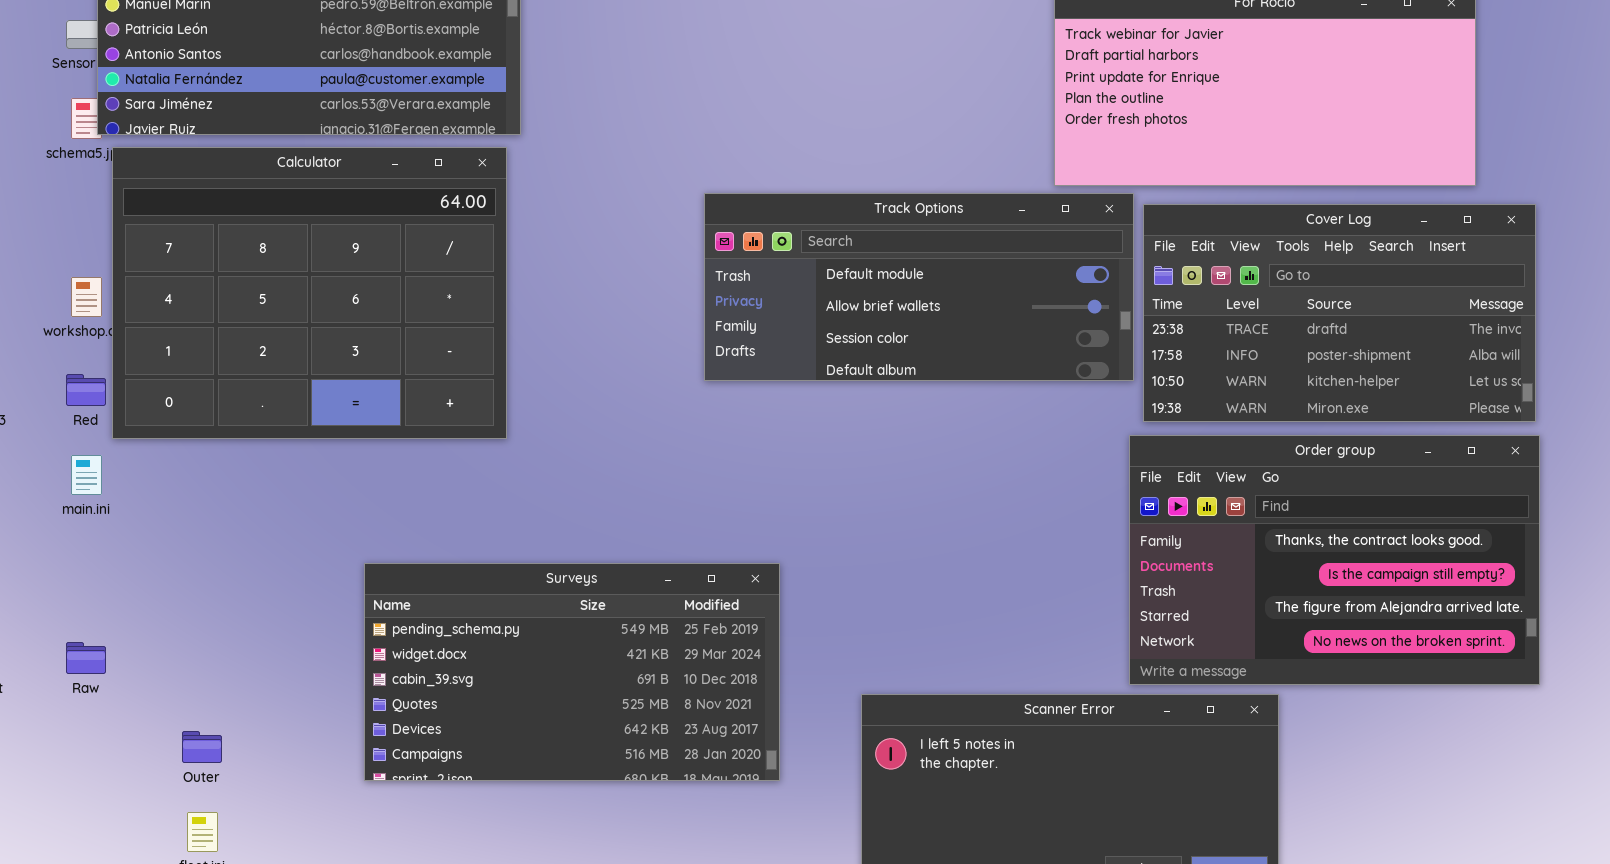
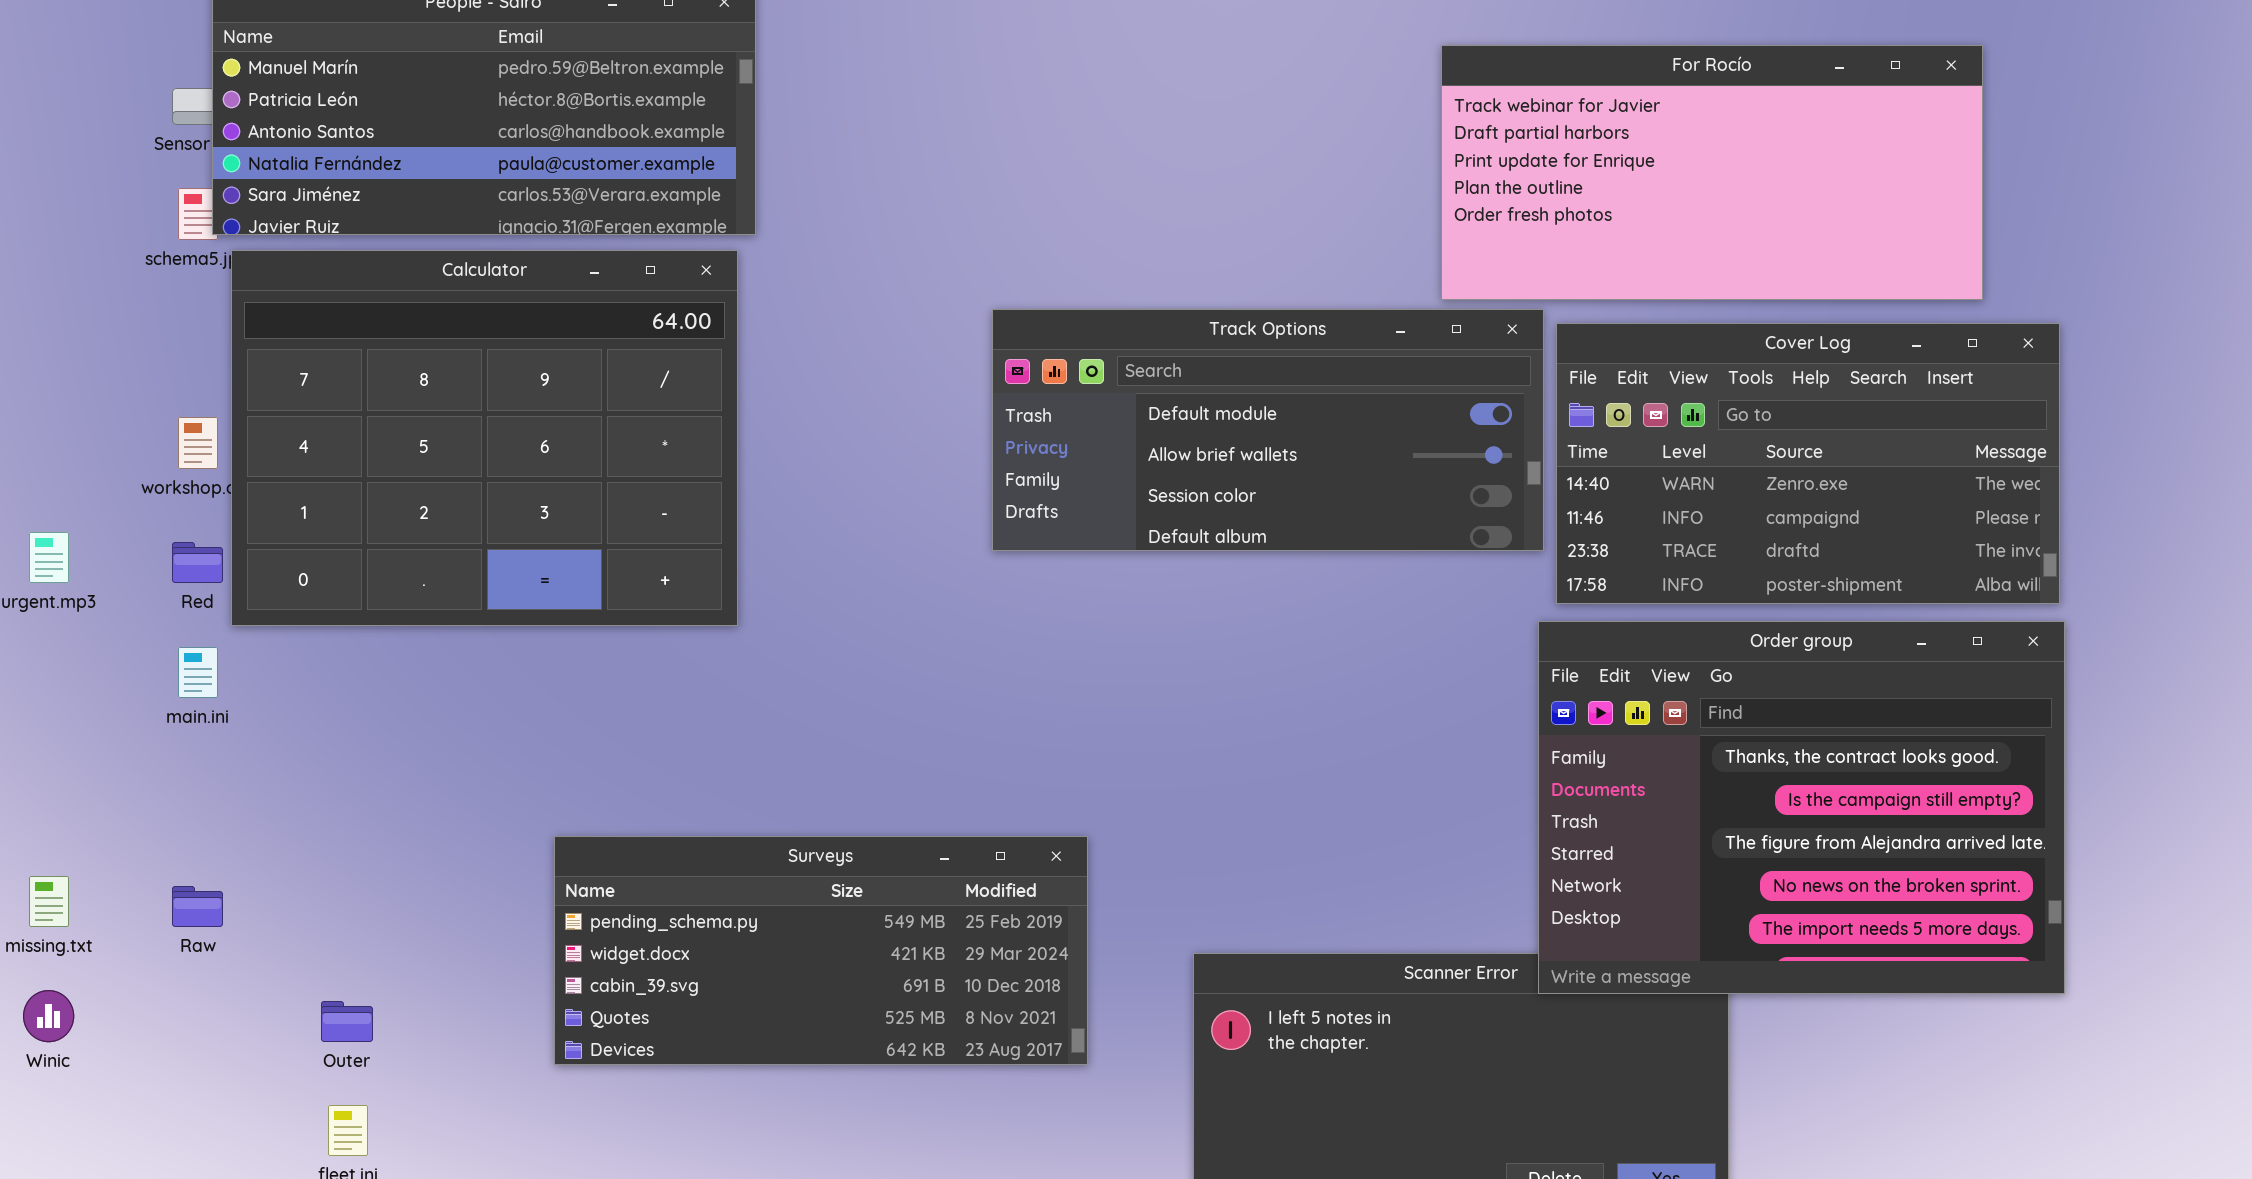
Cover Log: [1143,204,1536,422] -> [1556,323,2060,604], scrolled up 2 rows
Order group: [1129,435,1540,685] -> [1538,621,2065,994], resized
Surveys: [364,563,780,781] -> [554,836,1088,1065], resized

